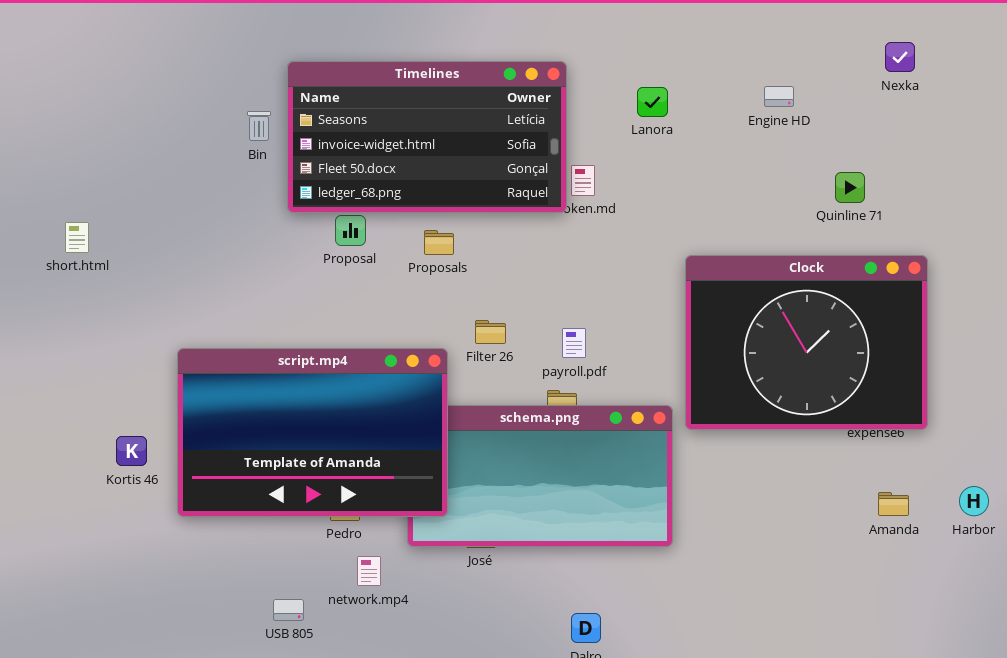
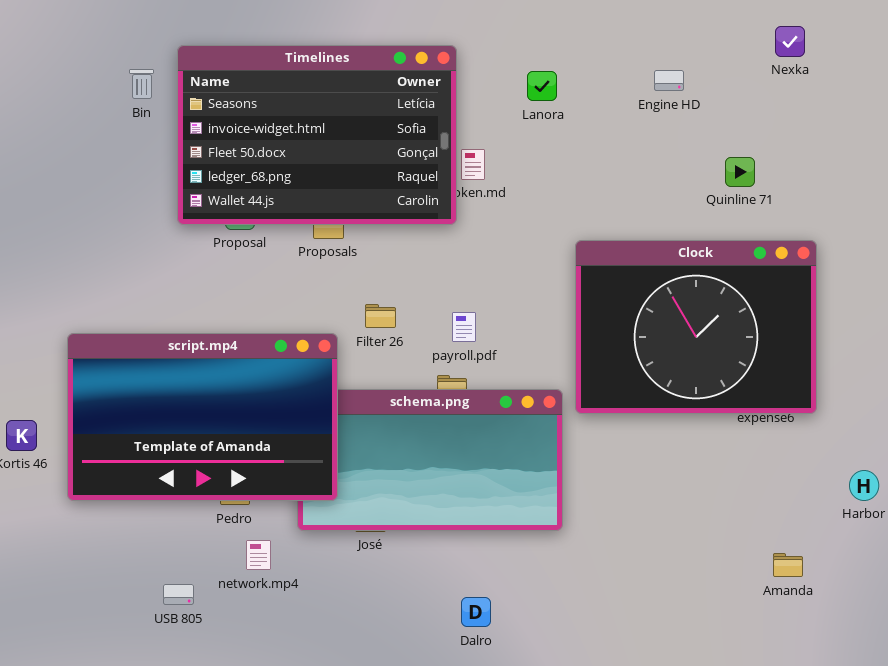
Timelines: [287,61,567,213] -> [177,45,457,225], resized
Bin: [247,111,271,141] -> [129,69,154,99], moved
Amanda: [878,492,909,516] -> [773,553,803,577], moved

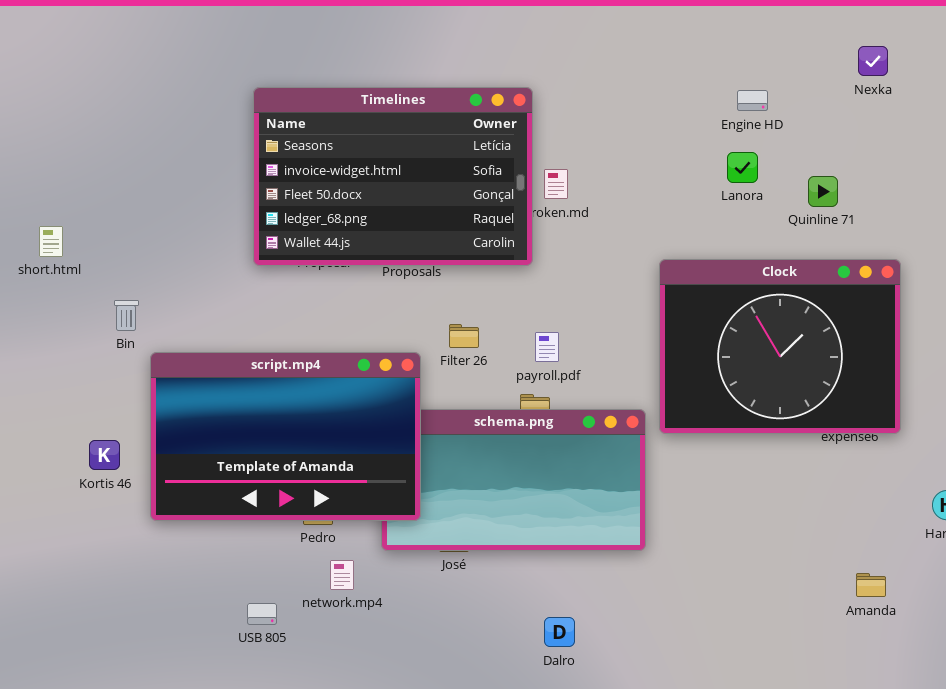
Timelines: [177,45,457,225] -> [253,87,533,266], moved
Bin: [129,69,154,99] -> [114,300,139,331], moved
Lanora: [527,71,557,101] -> [727,152,758,183], moved

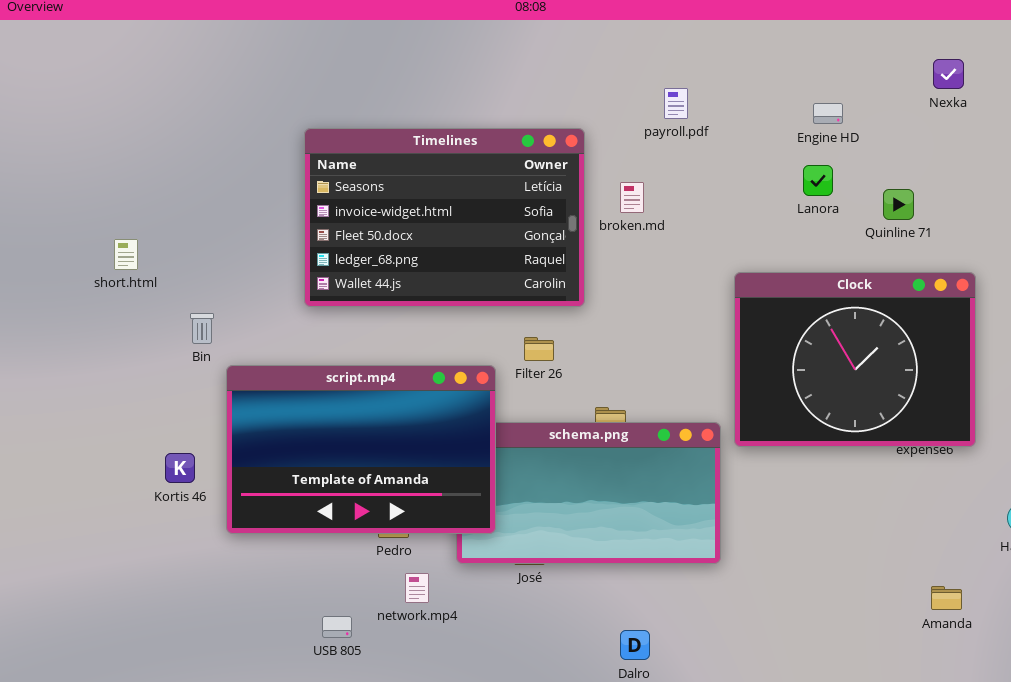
Timelines: [253,87,533,266] -> [304,128,585,307], moved
payroll.pdf: [535,332,559,362] -> [664,88,688,119], moved

